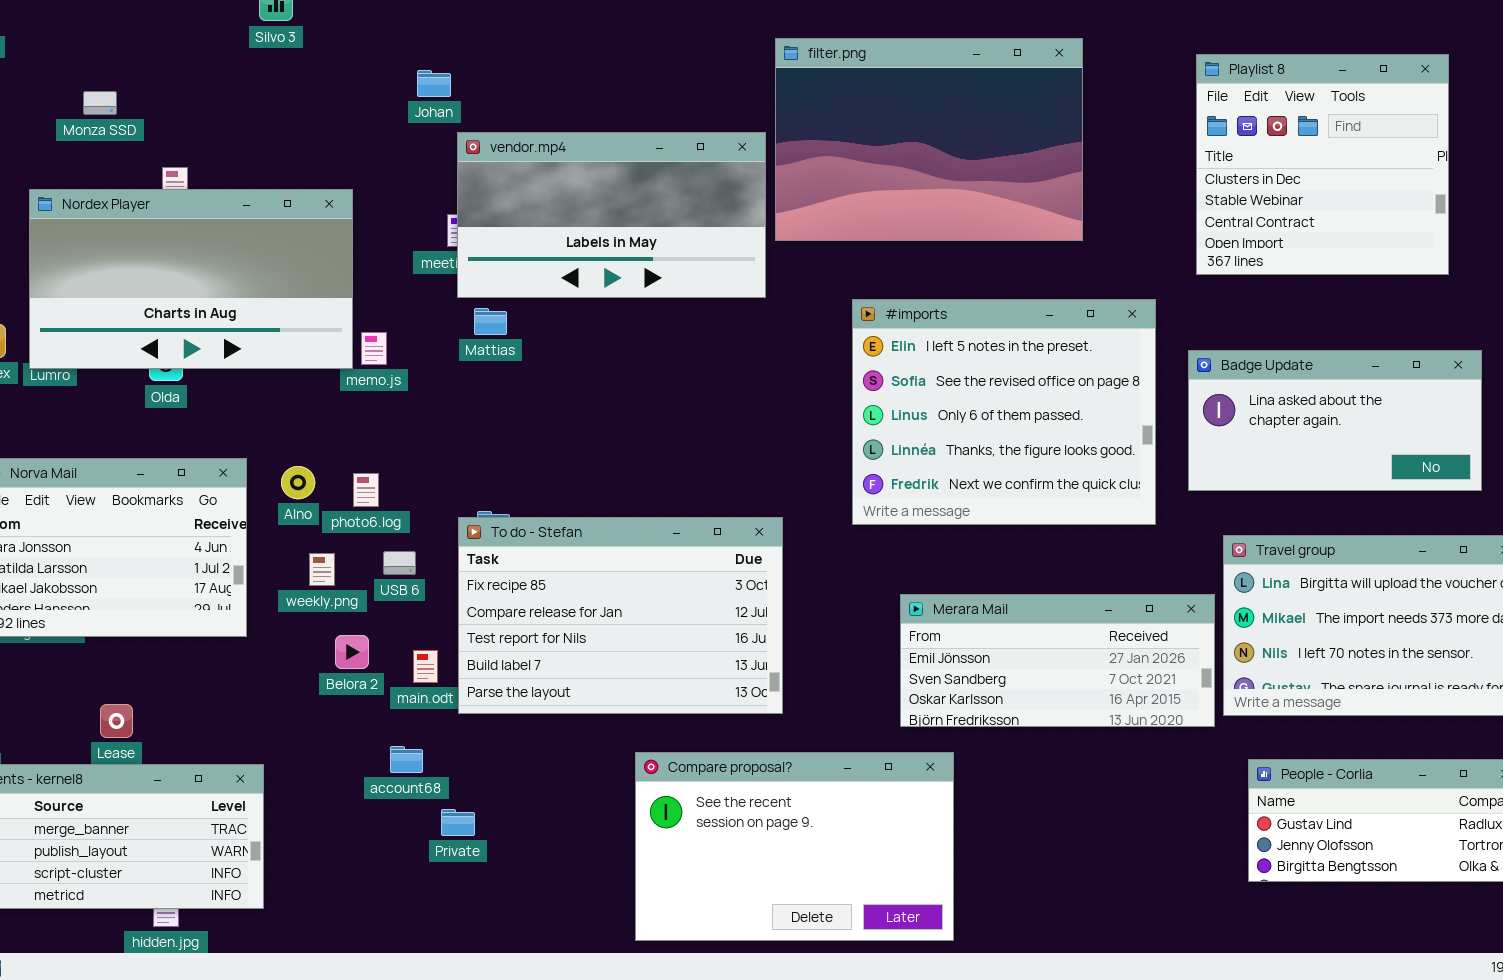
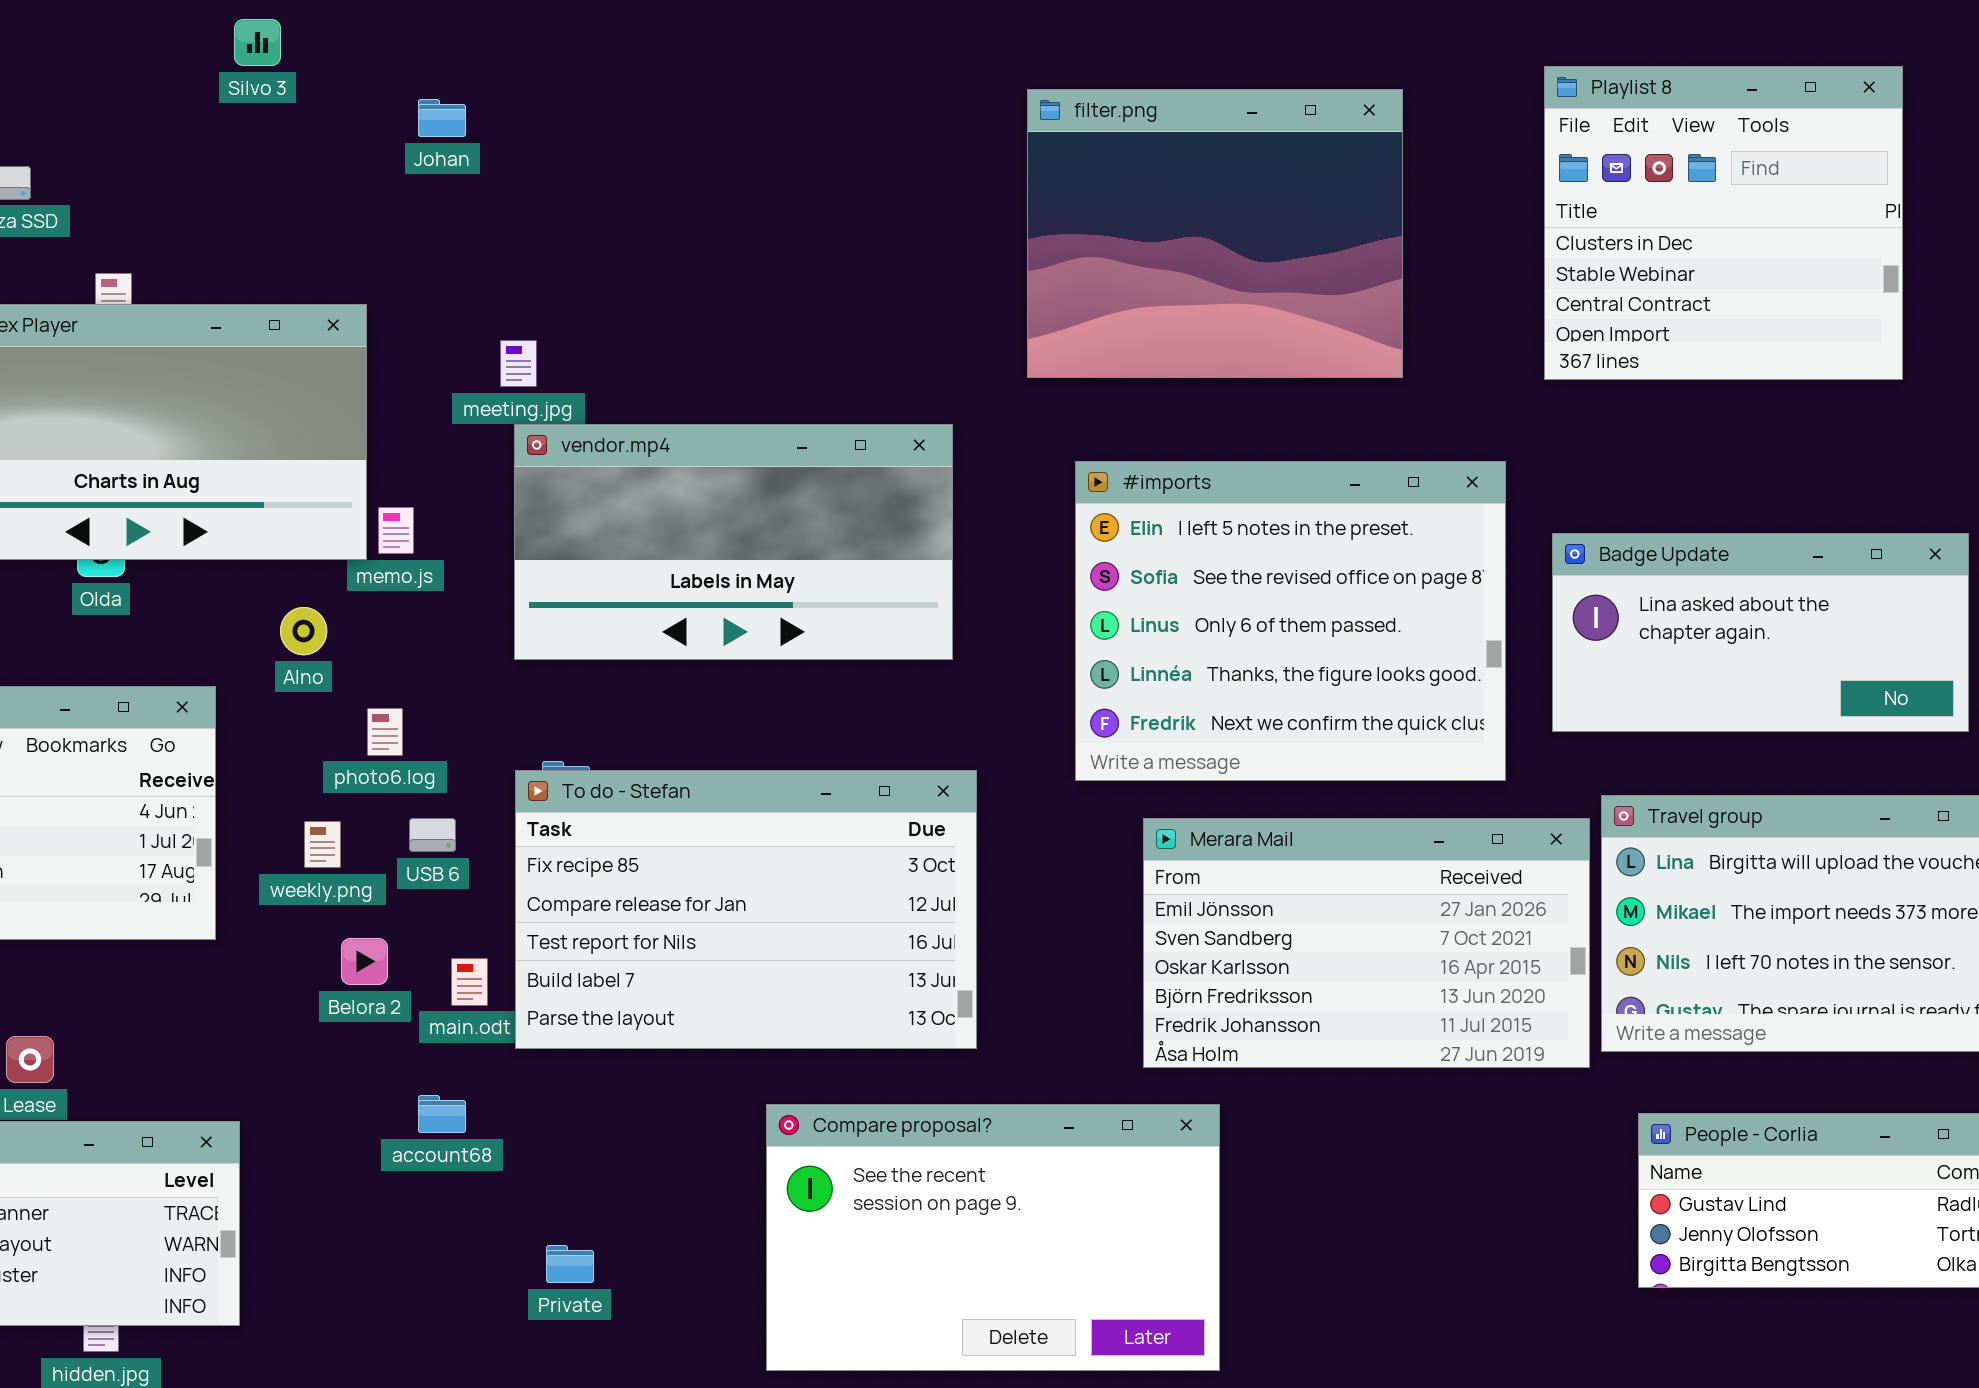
filter.png: [775,38,1083,241] -> [1027,89,1403,378], resized
Playlist 8: [1196,54,1449,275] -> [1544,66,1903,380], moved
Johan: [417,70,451,97] -> [418,99,466,137], moved
vendor.mp4: [457,132,766,298] -> [514,424,953,660], moved
Alno: [281,466,315,499] -> [280,607,327,655], moved
Merara Mail: [900,594,1215,727] -> [1143,818,1590,1068], resized
Private: [441,809,475,836] -> [546,1245,594,1283], moved

